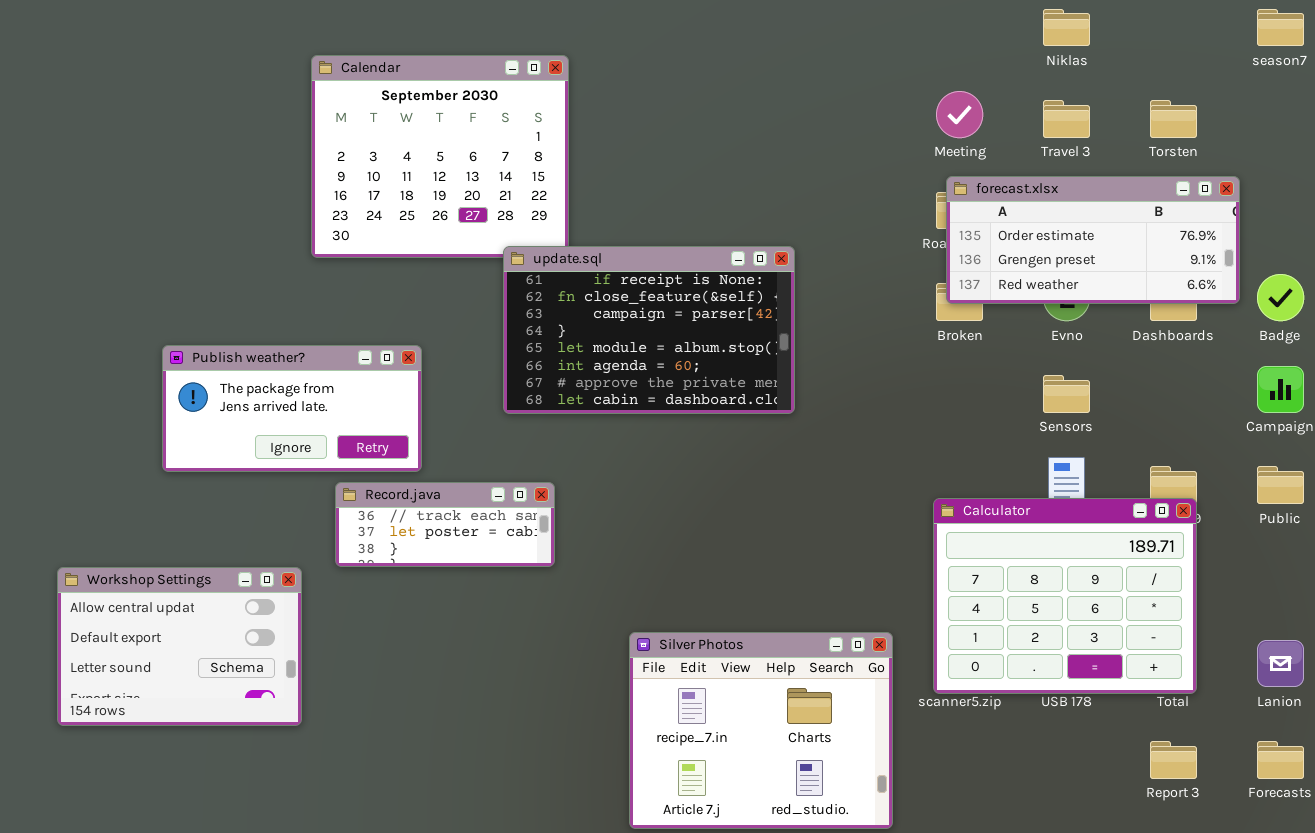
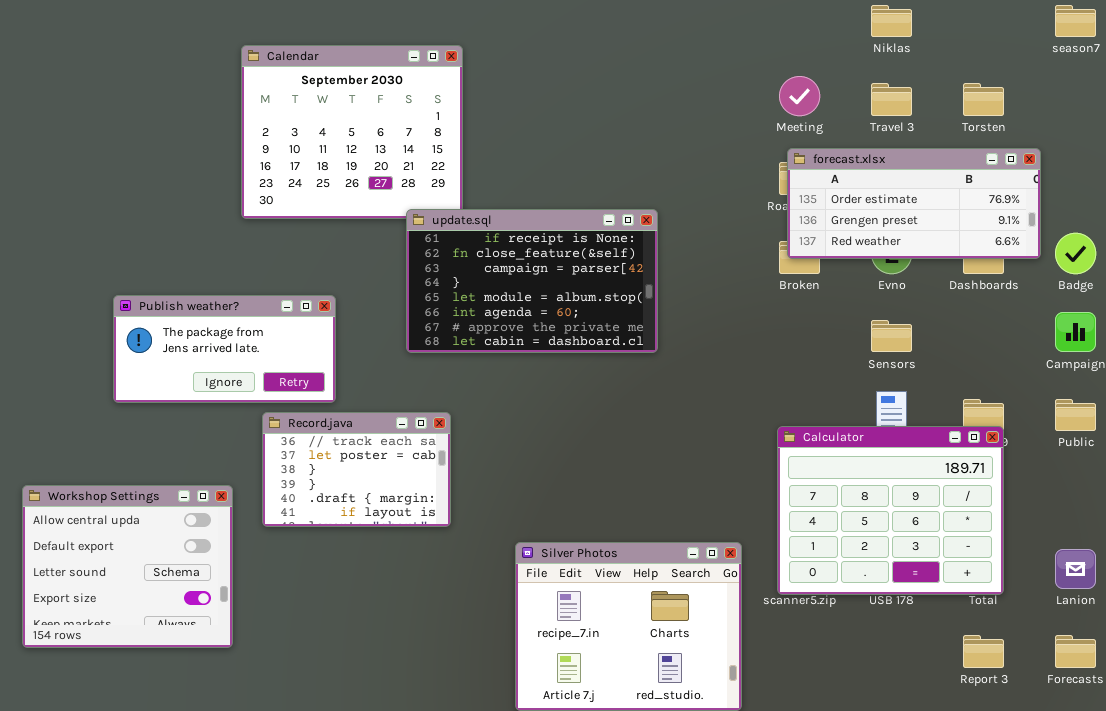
Record.java: [335,482,555,567] -> [262,412,451,527], resized
Workshop Settings: [57,567,302,726] -> [22,485,233,648], resized

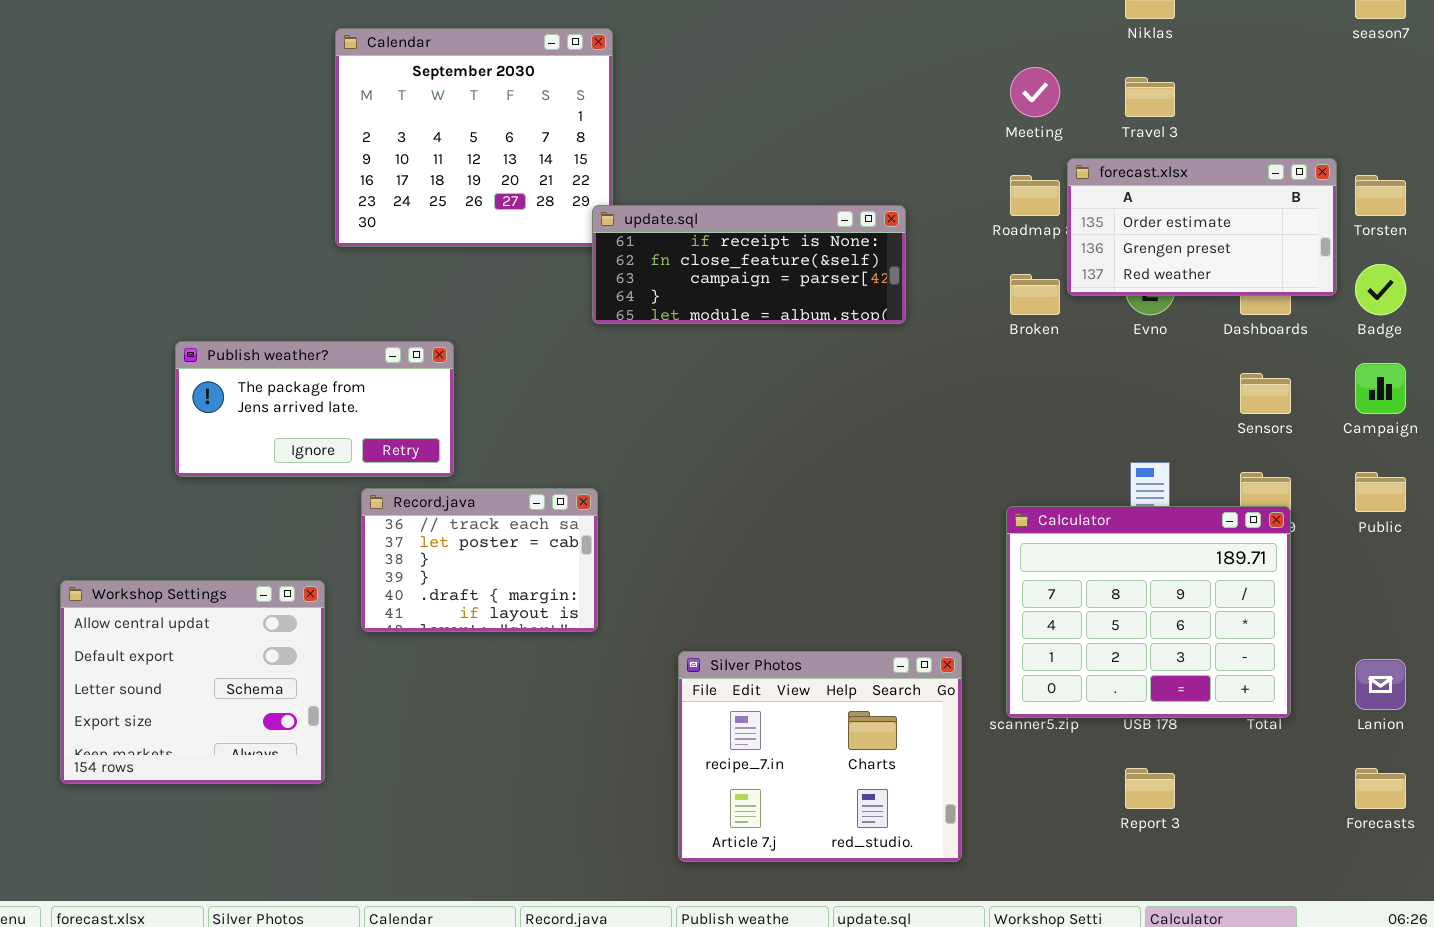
Torsten: [963,83,1004,116] -> [1355,175,1406,216], moved
forecast.xlsx: [787,148,1041,259] -> [1067,158,1337,296], resized
update.sql: [406,209,658,353] -> [592,205,906,324], moved, resized
Sensors: [871,320,912,352] -> [1240,373,1291,414], moved
Report 3: [963,635,1004,668] -> [1125,768,1175,809], moved

